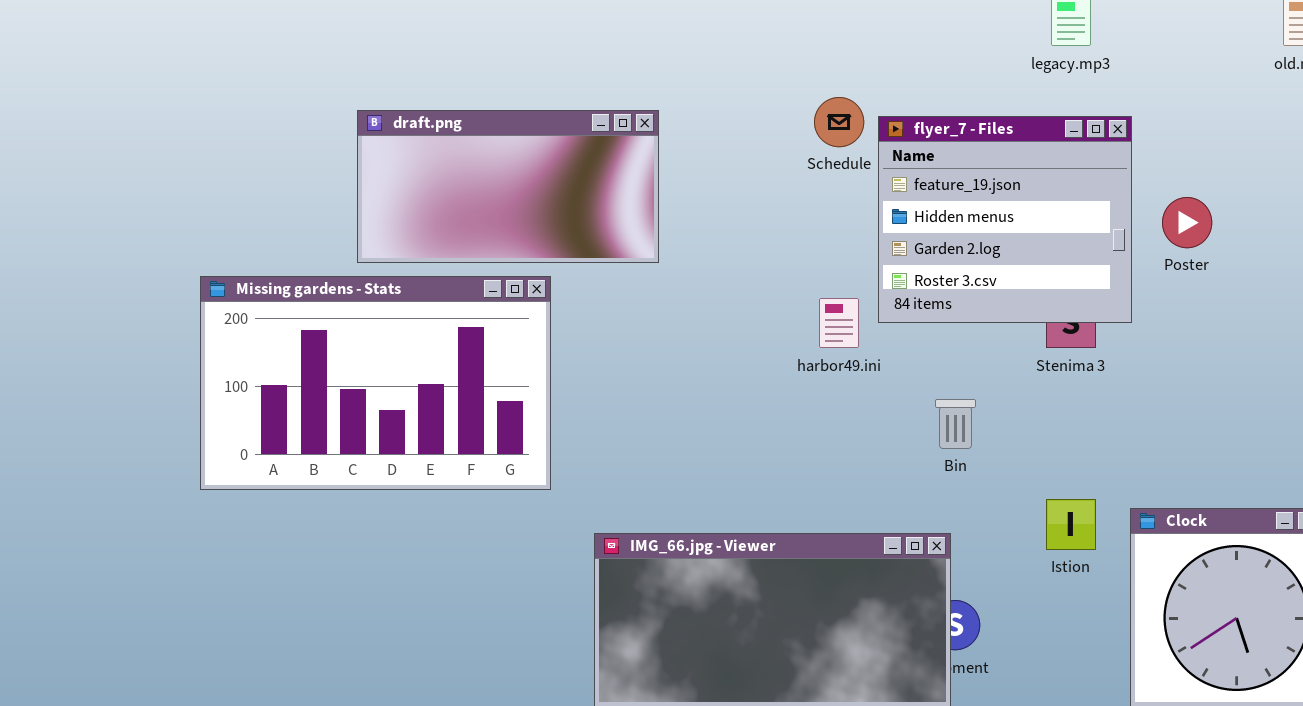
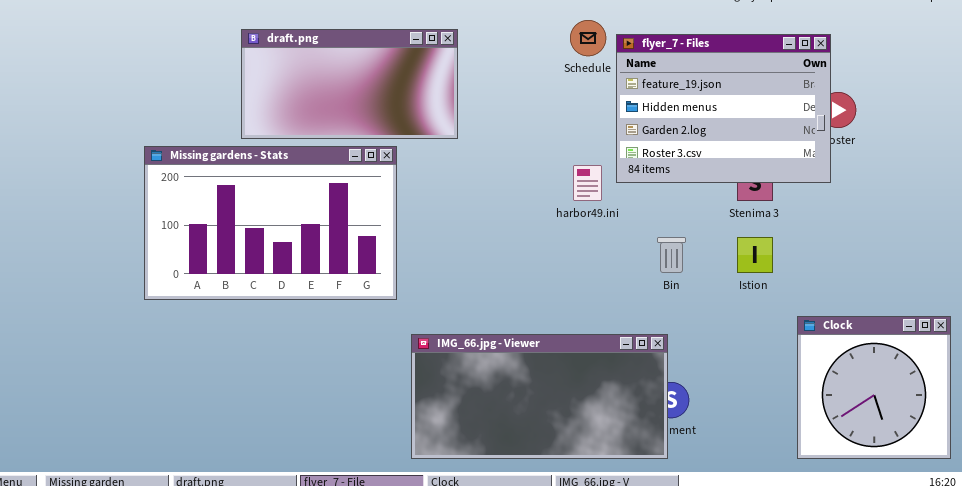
flyer_7 - Files: [878,116,1132,323] -> [616,34,831,183], resized
Missing gardens - Stats: [200,276,551,490] -> [144,146,397,300], moved
Istion: [1046,499,1096,550] -> [737,237,773,273], moved

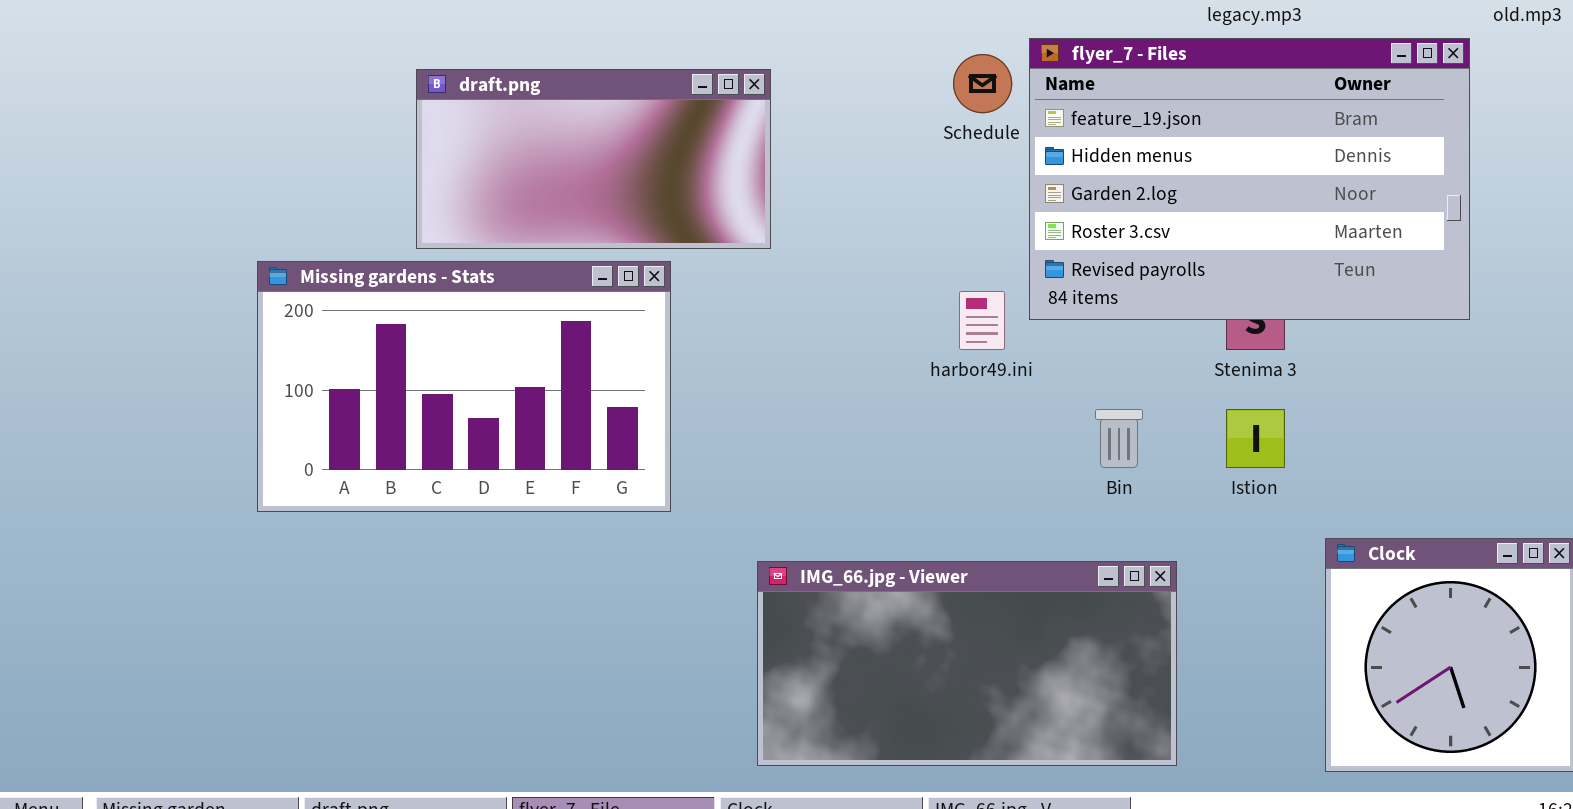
flyer_7 - Files: [616,34,831,183] -> [1029,38,1470,320], resized
IMG_66.jpg - Viewer: [411,334,668,459] -> [757,561,1177,766], moved

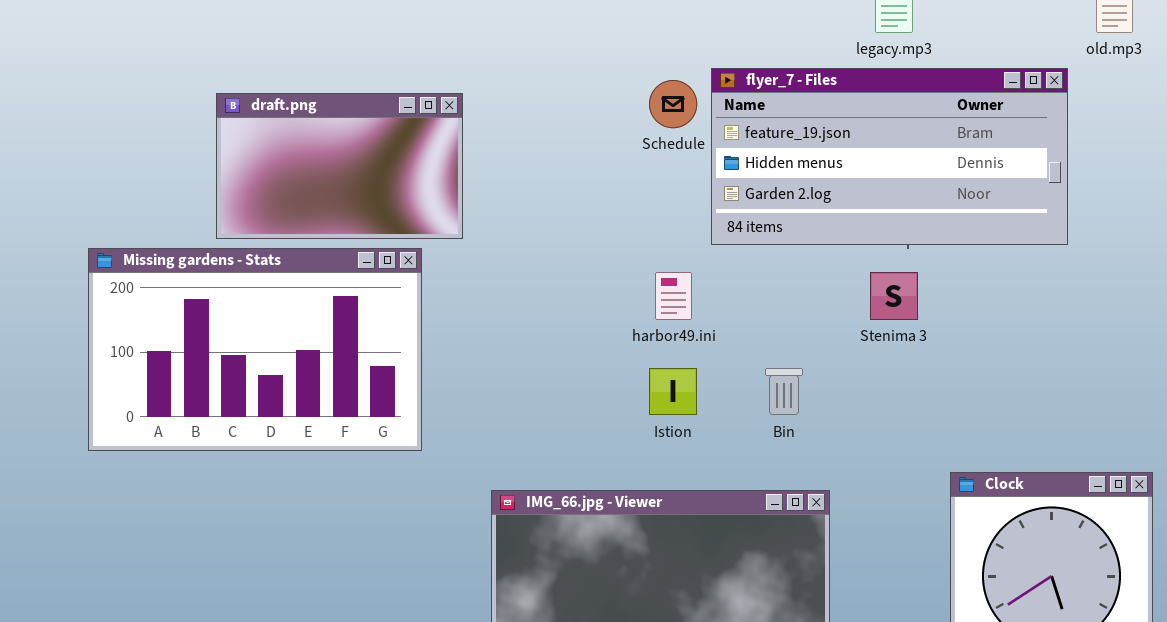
flyer_7 - Files: [1029,38,1470,320] -> [711,68,1068,245], resized
draft.png: [416,69,771,249] -> [216,93,463,239], resized
Istion: [1226,409,1285,468] -> [649,368,697,415], moved

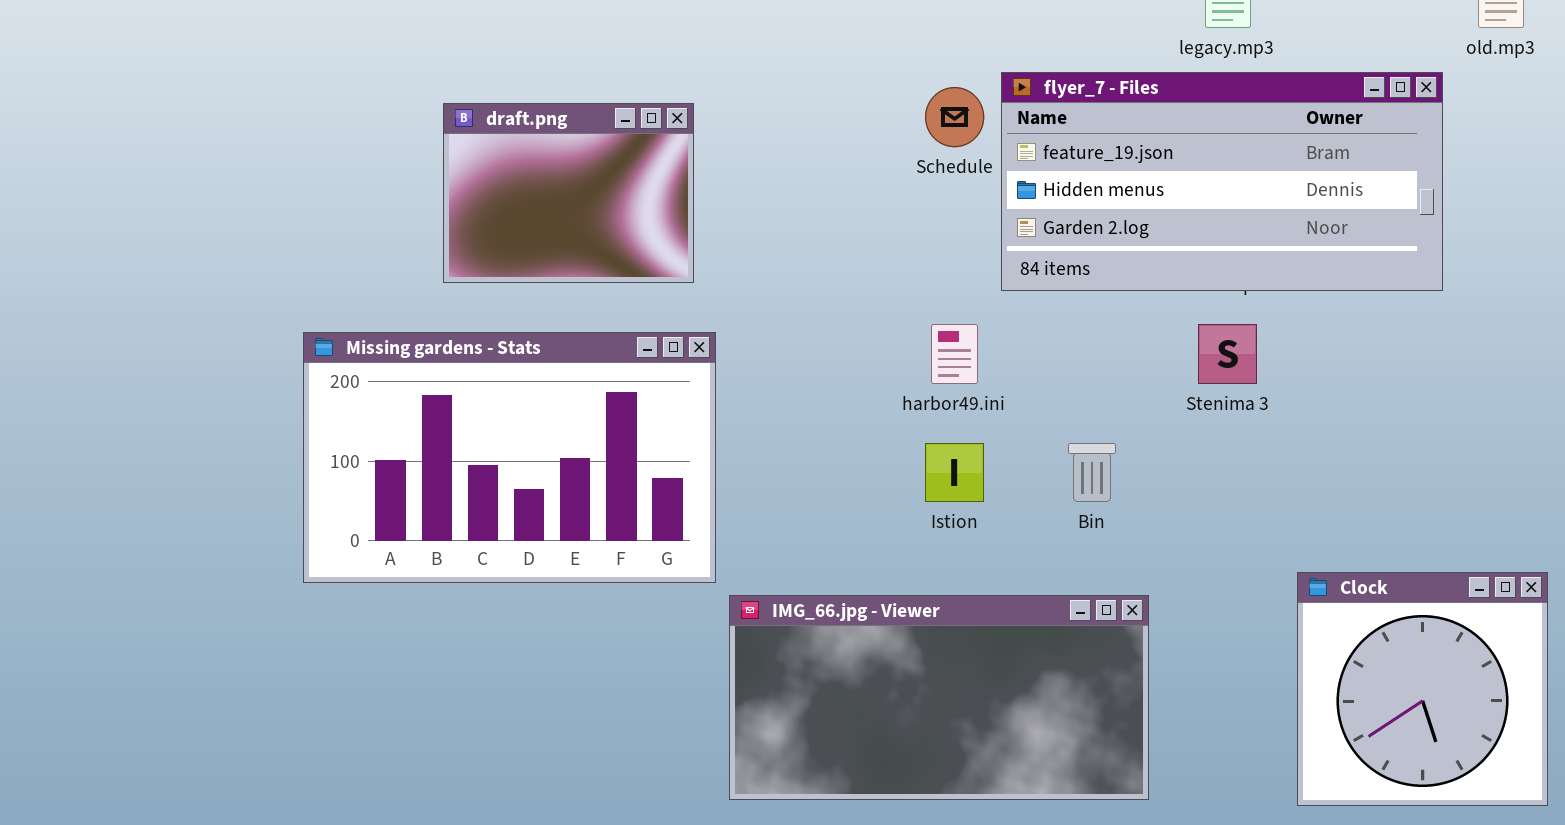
draft.png: [216,93,463,239] -> [443,103,694,283], resized
Missing gardens - Stats: [88,248,422,451] -> [303,332,716,583], moved

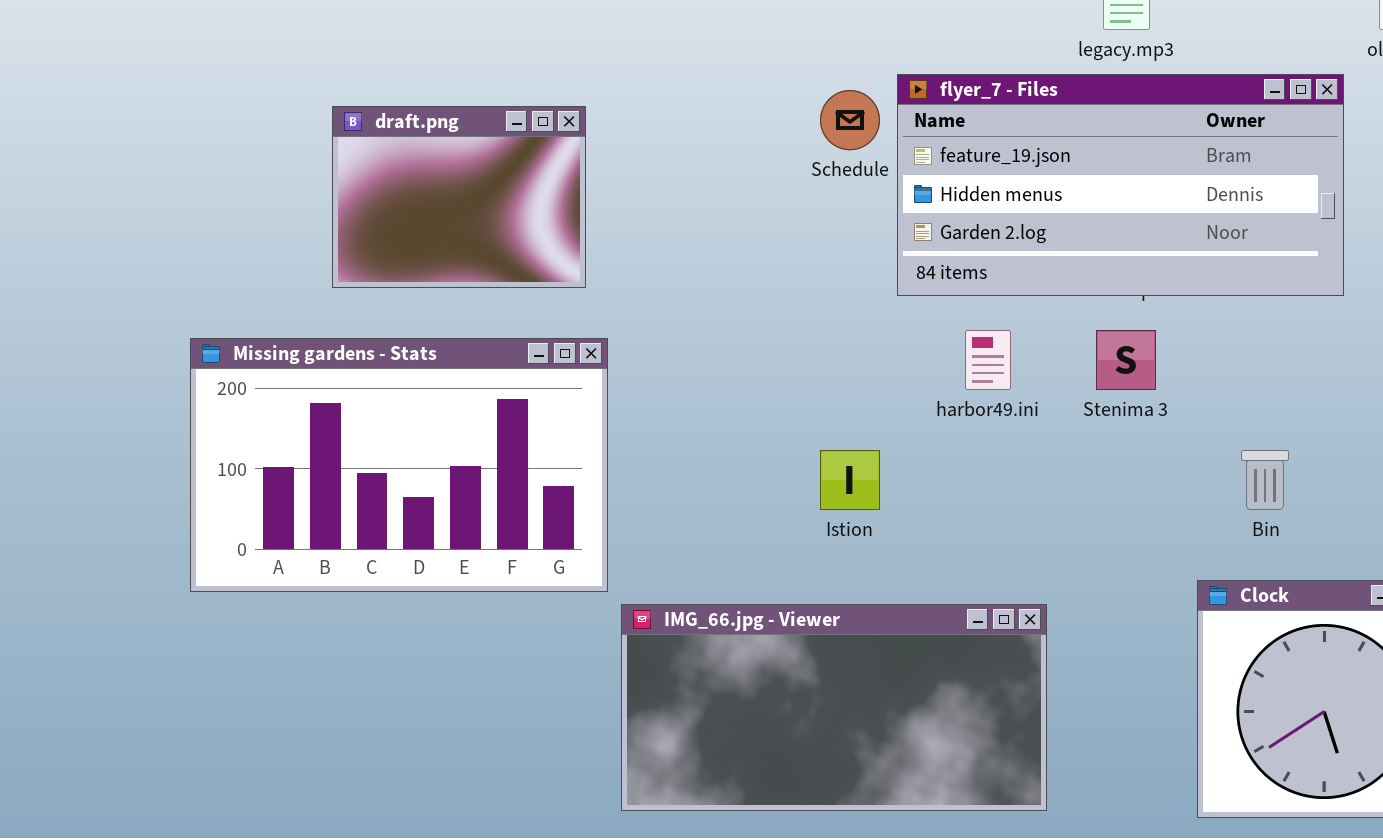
harbor49.ini: [931,324,978,384] -> [965,330,1011,390], moved
Bin: [1068,443,1116,502] -> [1241,450,1289,510], moved

